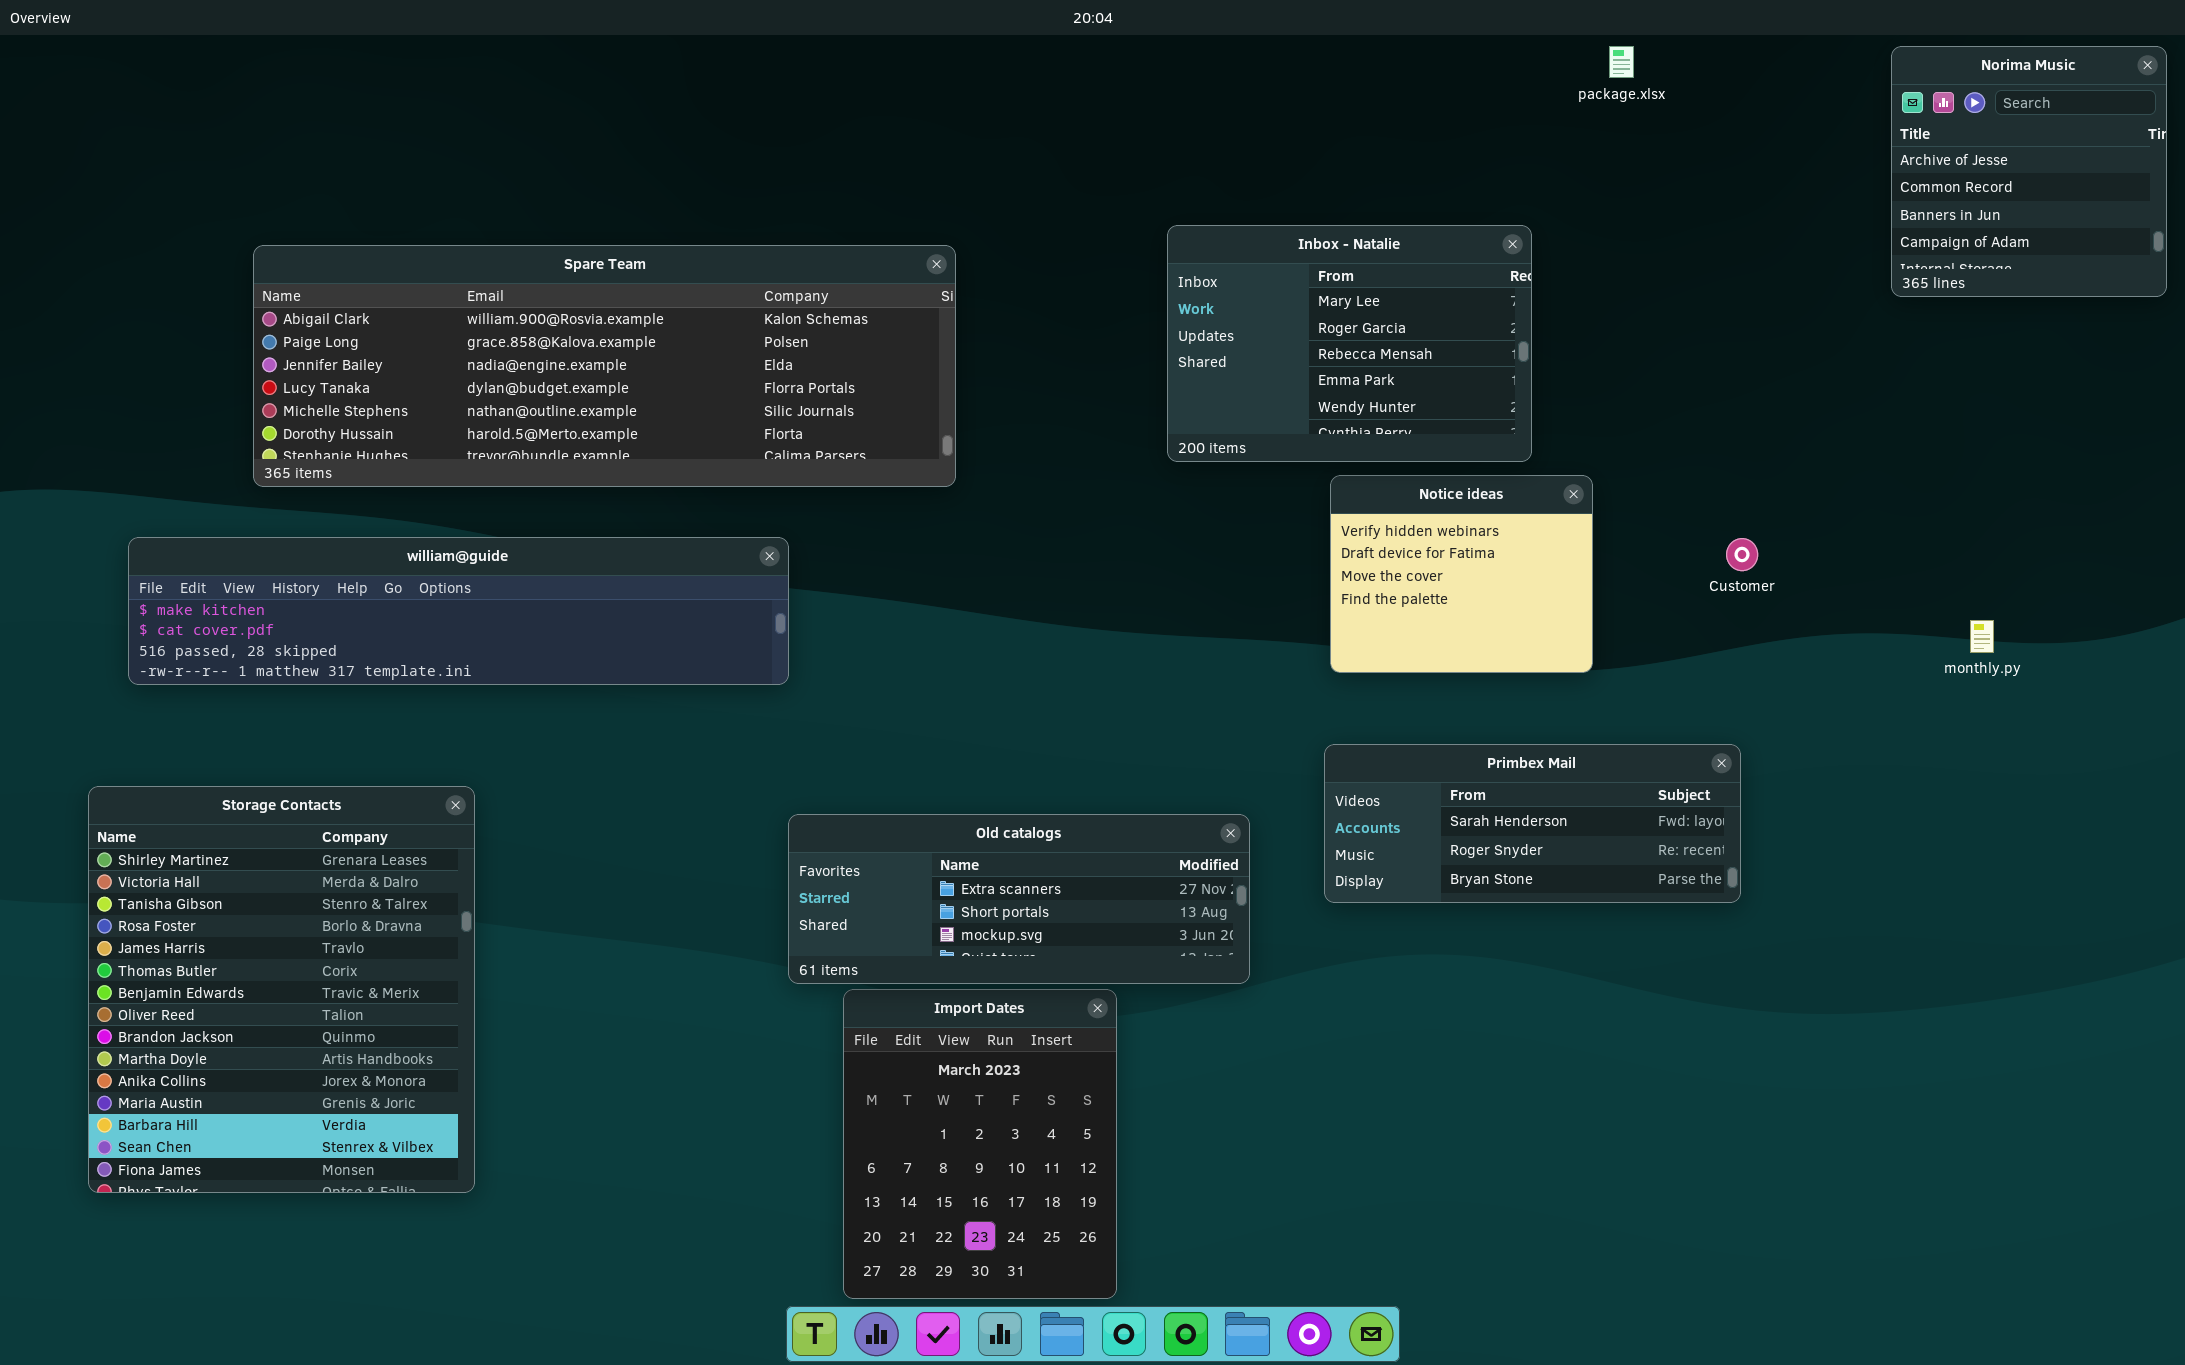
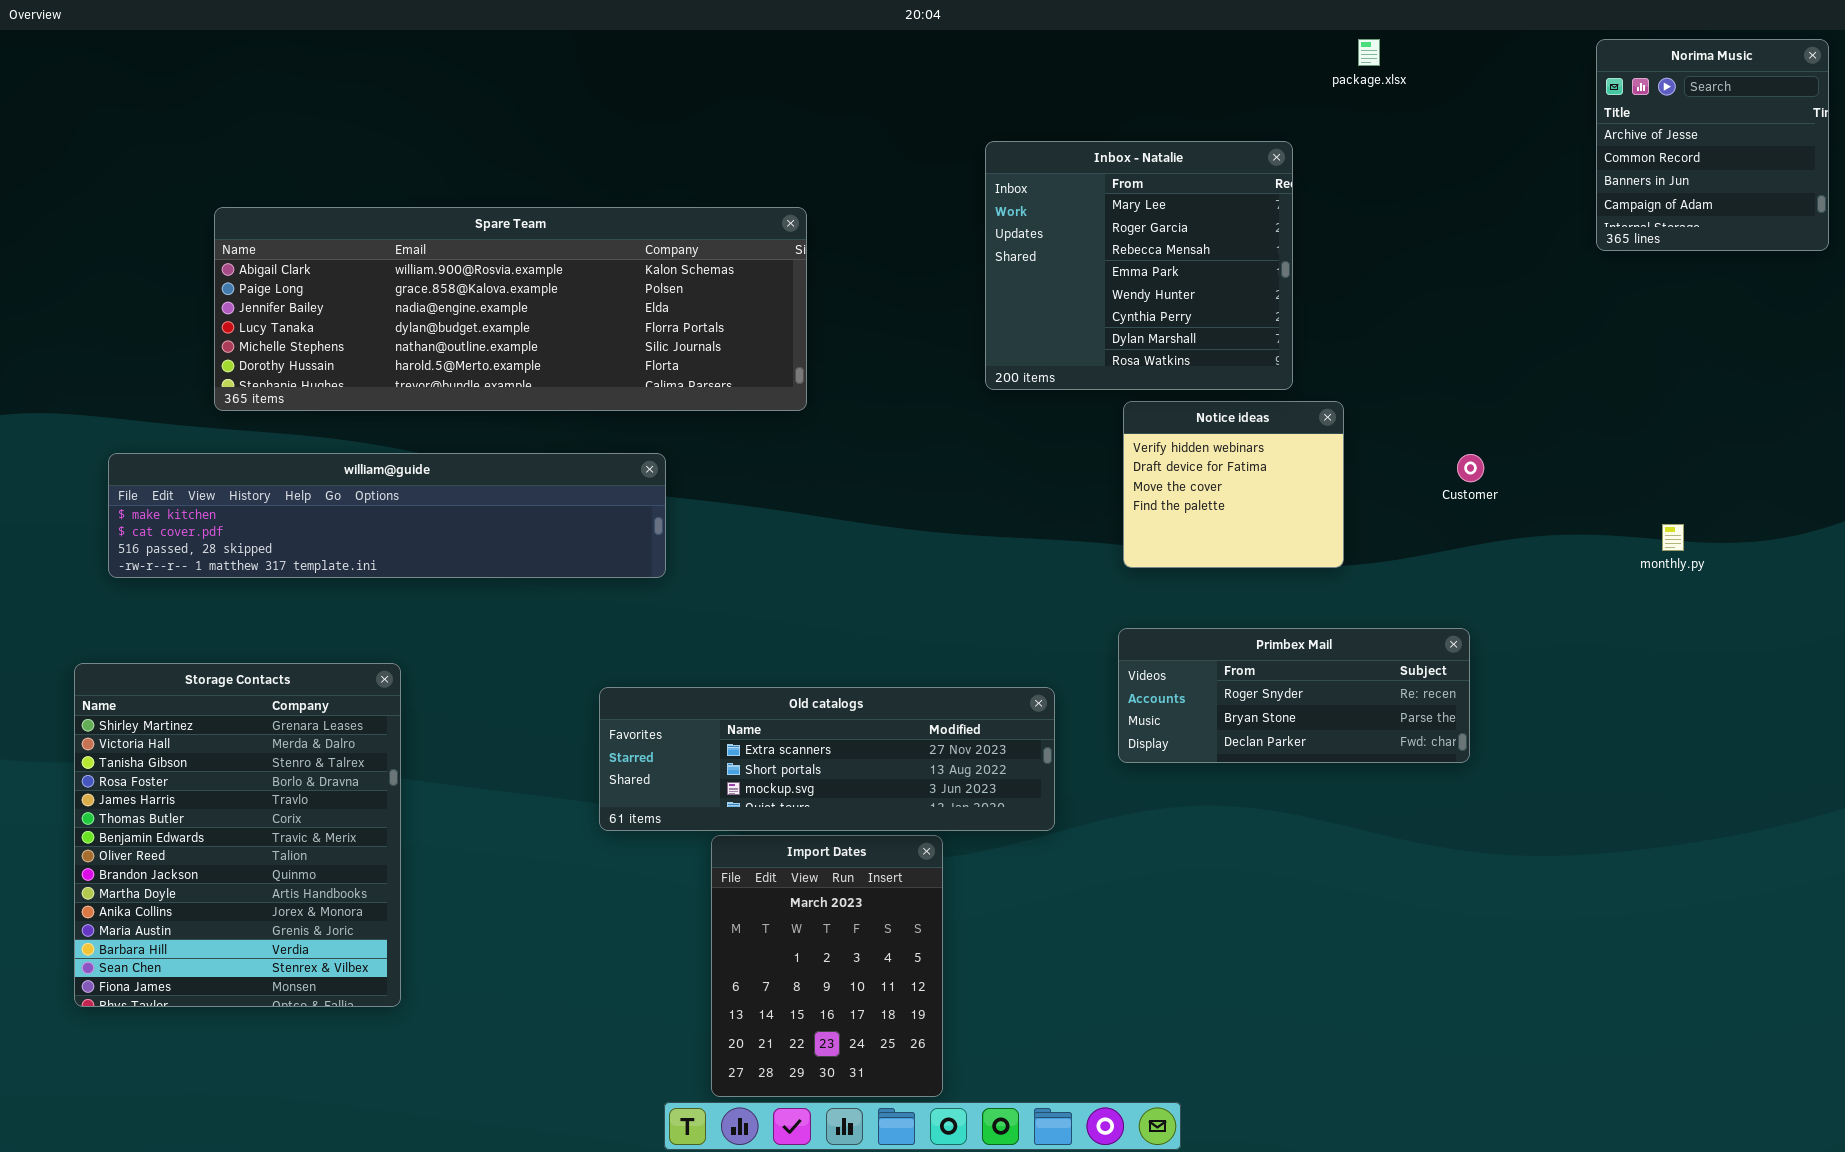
Inbox - Natalie: [1167,225,1532,462] -> [985,141,1293,390], resized
Primbex Mail: [1324,744,1741,903] -> [1118,628,1470,763], scrolled down 1 row
Old catalogs: [788,814,1250,984] -> [599,687,1055,831], resized

